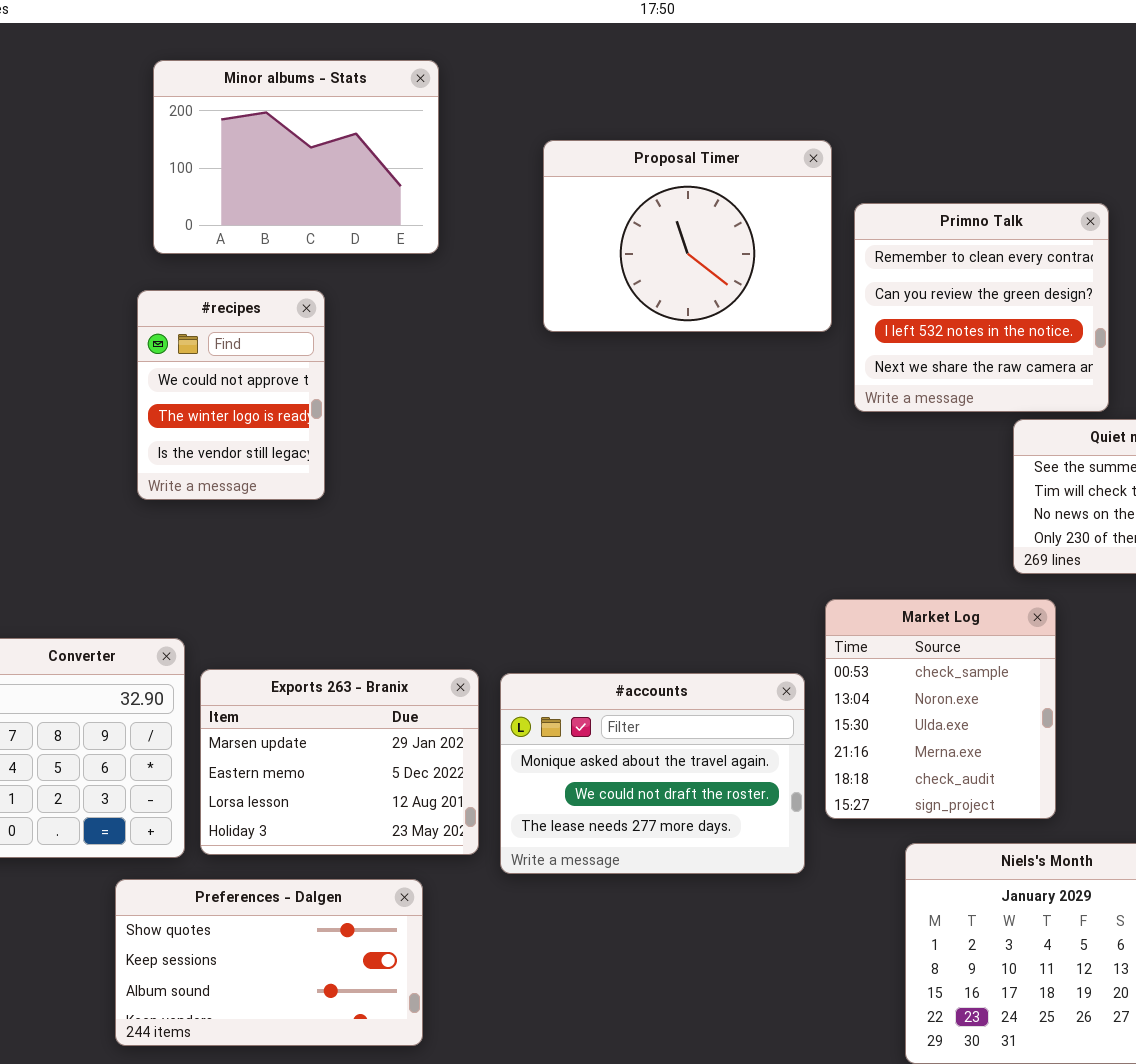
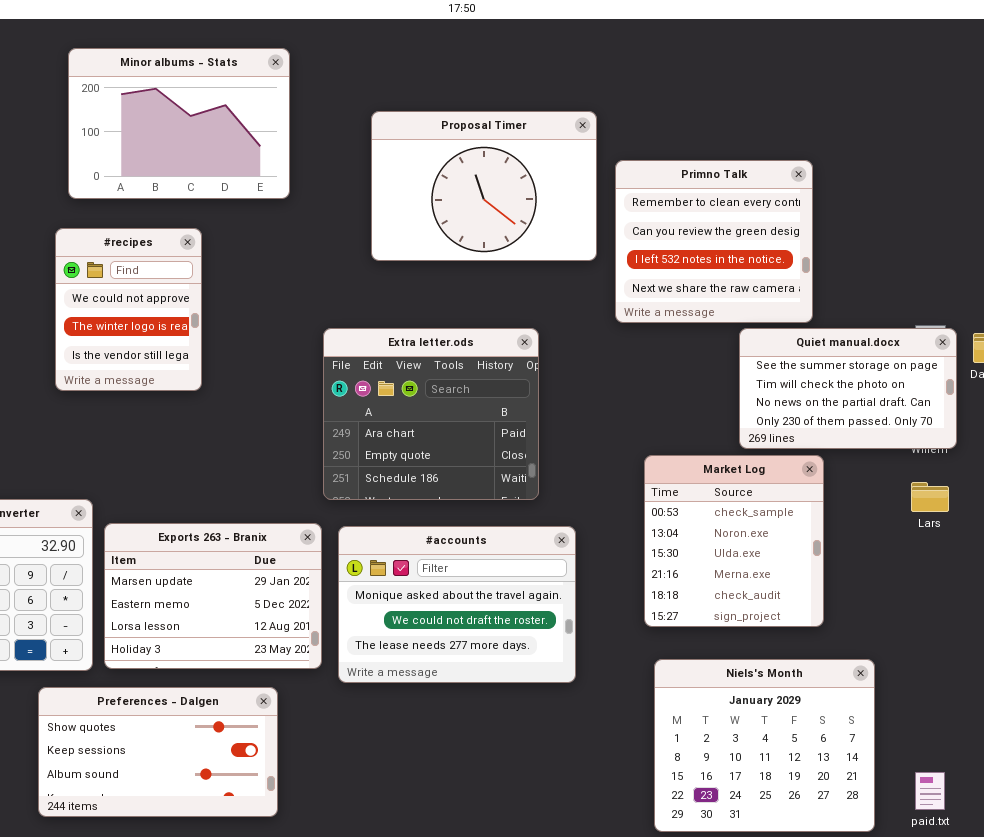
Extra letter.ods: none -> [323,328,539,500], opened
Market Log: [825,599,1056,819] -> [644,455,824,627], moved

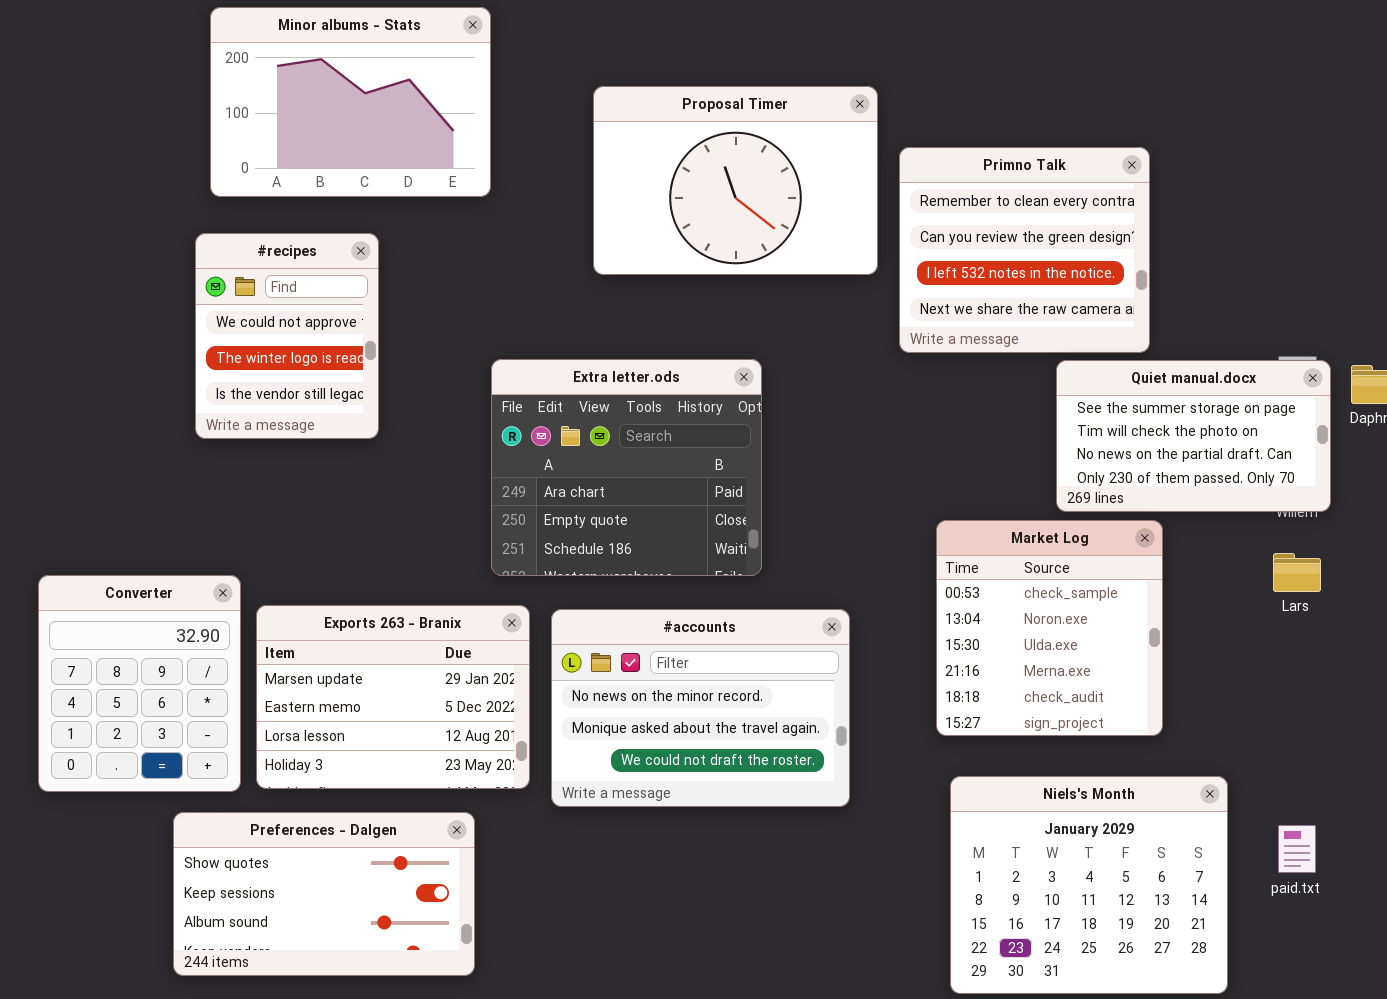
Extra letter.ods: [323,328,539,500] -> [491,359,762,576], moved
#accounts: [338,526,576,683] -> [551,609,850,807], scrolled up 1 row
paid.txt: [915,772,945,810] -> [1278,825,1316,873], moved

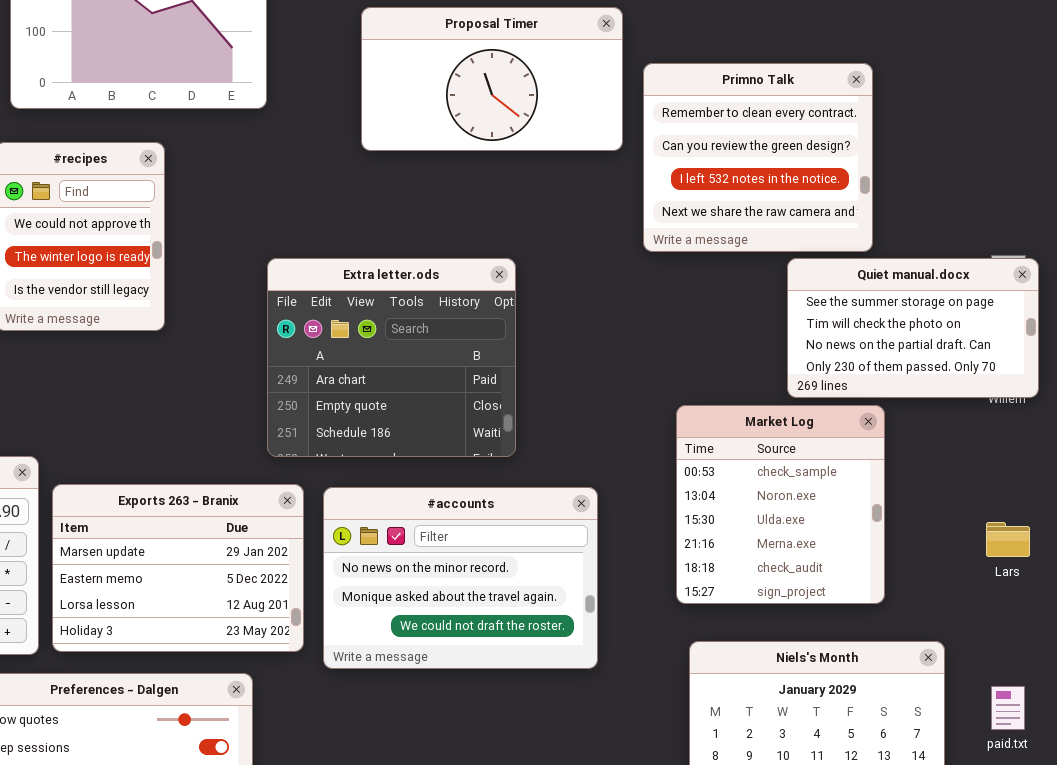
Proposal Timer: [593,86,878,275] -> [361,7,623,151], resized
Lars: [1273,553,1321,592] -> [986,522,1030,557], moved

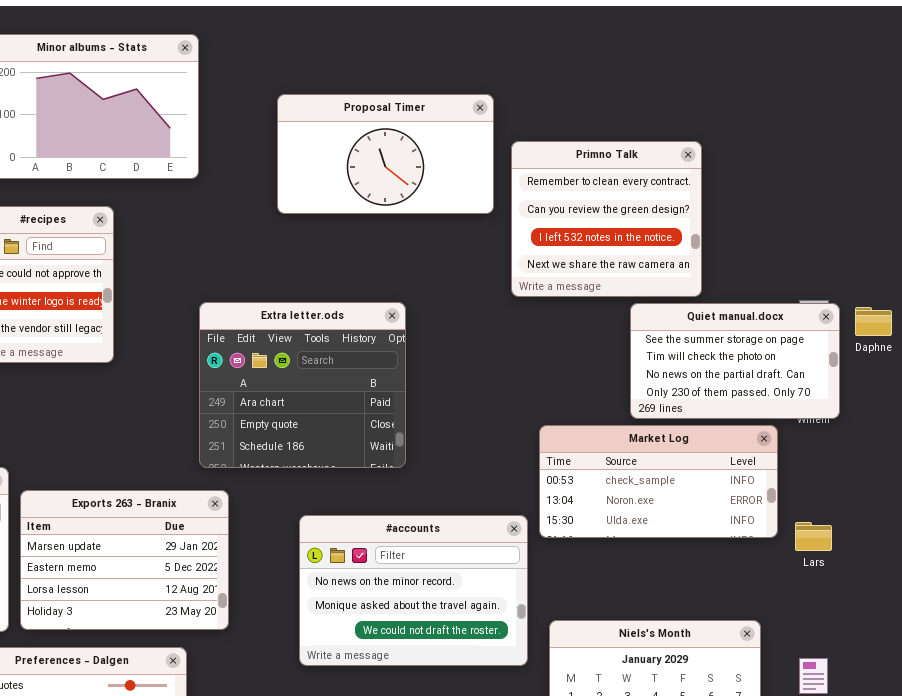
Market Log: [676,405,885,604] -> [539,425,778,538], resized
#accounts: [323,487,598,669] -> [299,515,528,666], moved

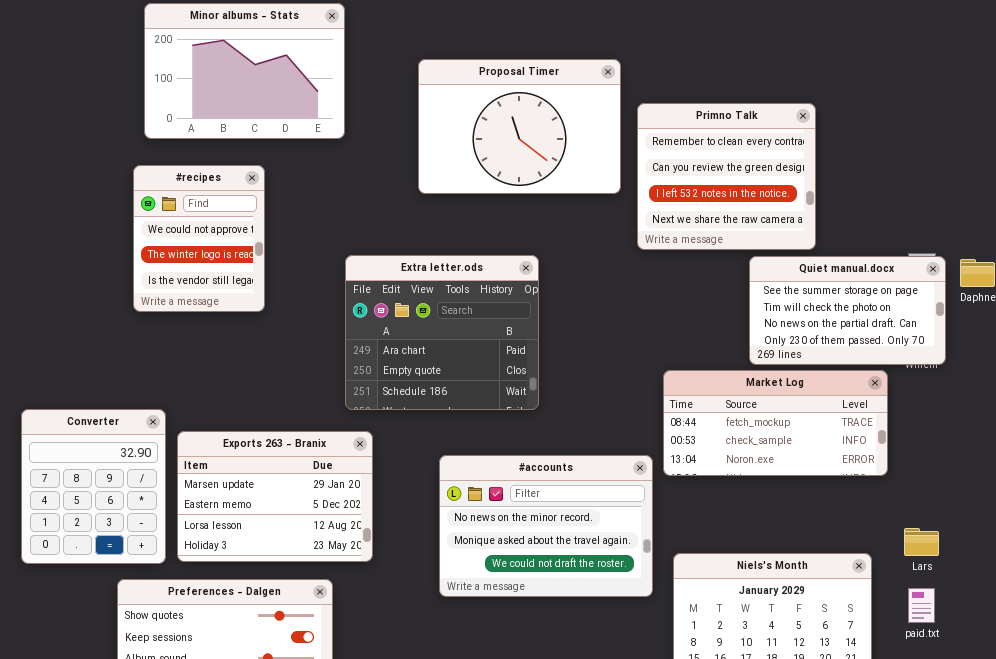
Proposal Timer: [277,94,494,214] -> [418,59,621,194], resized
Market Log: [539,425,778,538] -> [663,370,888,476], scrolled up 1 row
Lars: [795,522,832,551] -> [904,528,939,556], moved

